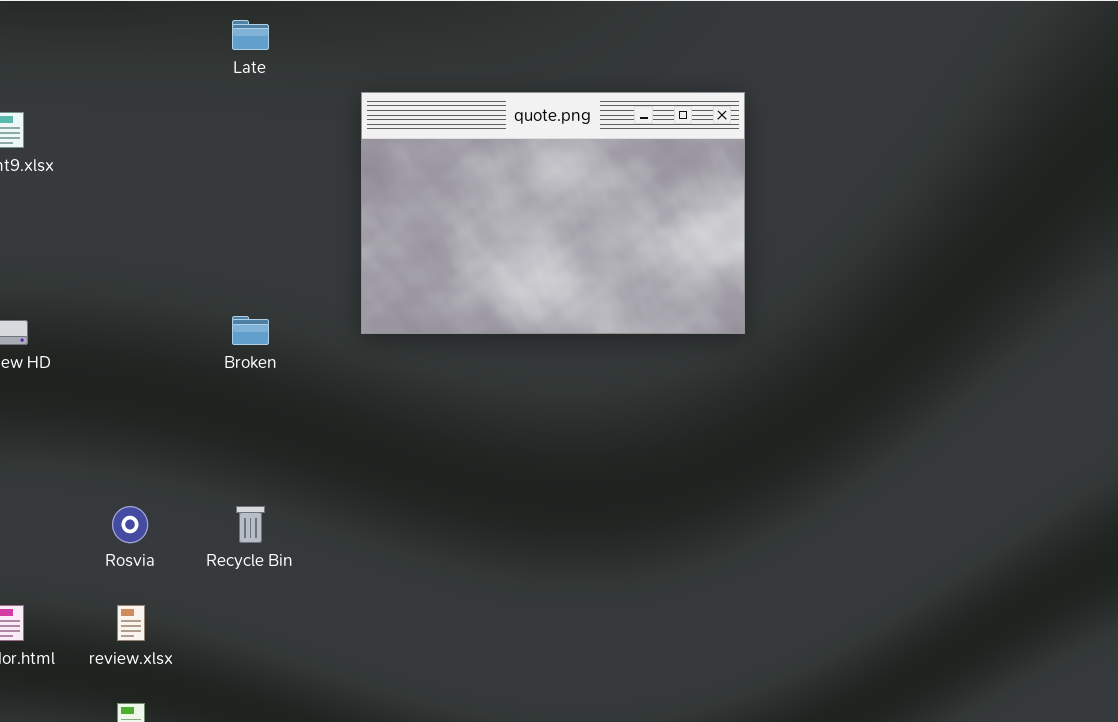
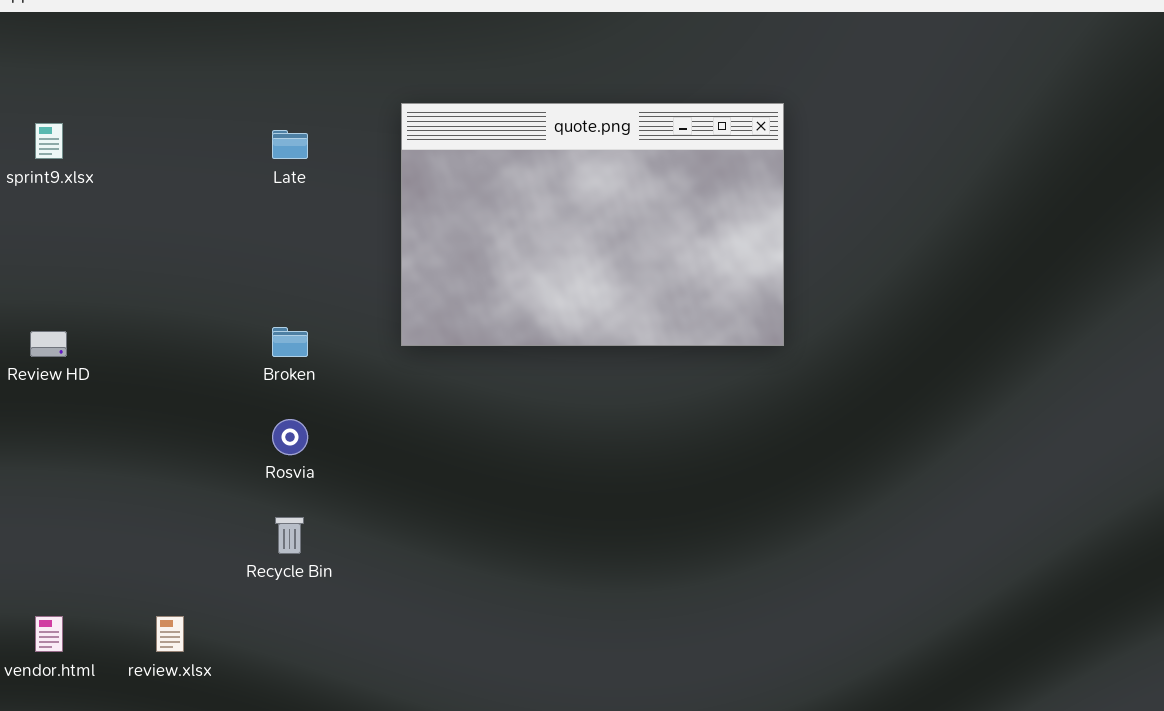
Late: [232,20,269,50] -> [272,130,308,159], moved
Rosvia: [112,506,148,543] -> [272,419,308,455], moved

